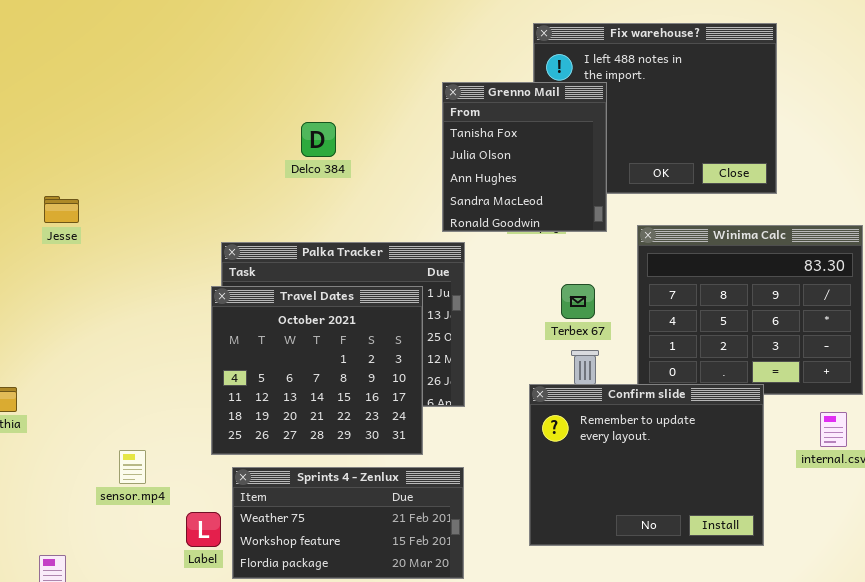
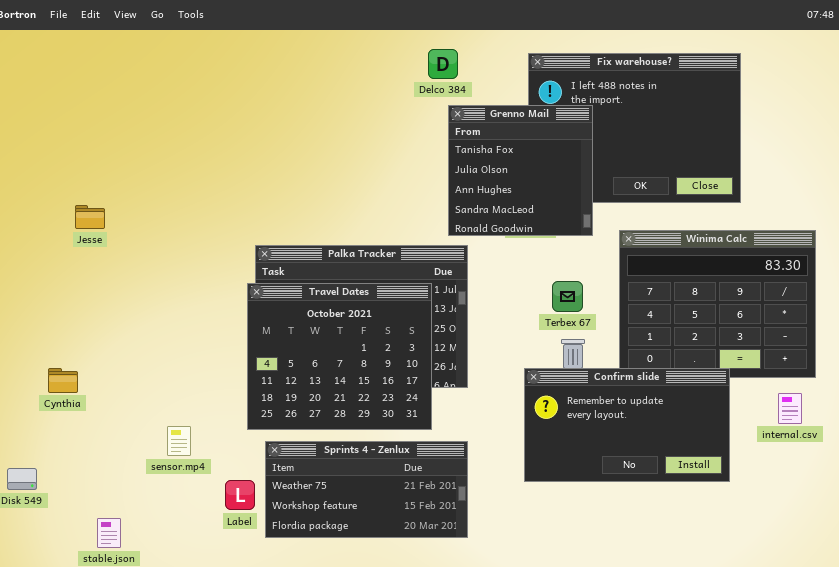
Delco 384: [301,122,336,157] -> [428,49,458,79], moved
Jesse: [44,196,79,223] -> [75,205,105,229], moved
Confirm slide: [529,384,764,546] -> [524,368,730,482], resized

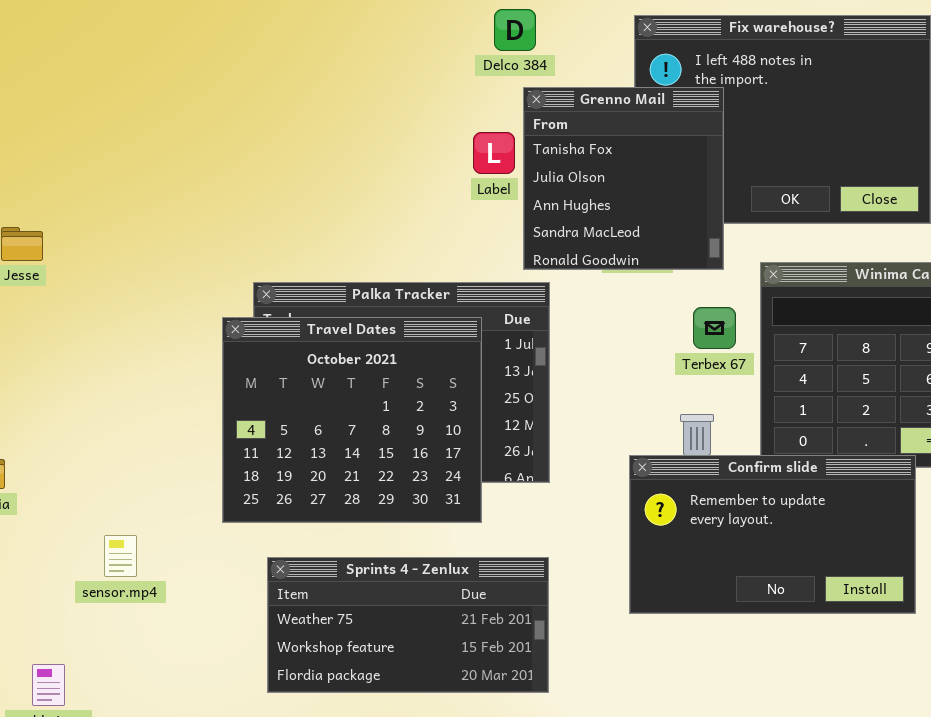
Terbex 67: [552,281,583,312] -> [693,307,736,349], moved
Travel Dates: [247,283,432,430] -> [222,317,482,523], moved
sensor.mp4: [167,426,191,456] -> [104,535,137,577], moved
Label: [225,480,255,510] -> [473,132,515,174], moved

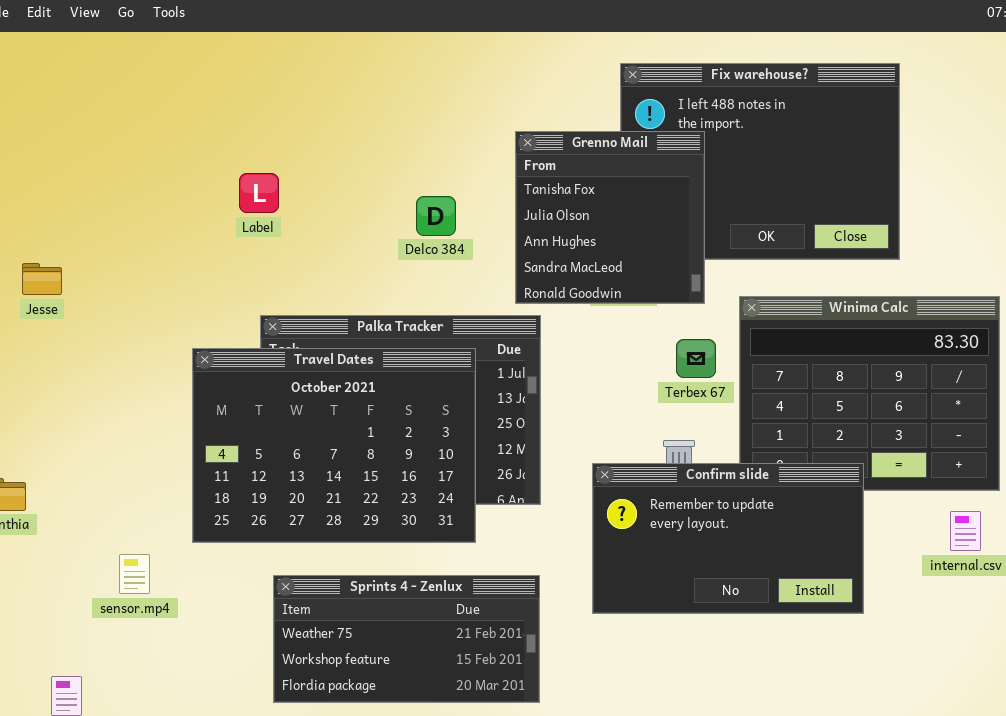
Delco 384: [494,9,536,51] -> [416,196,456,236], moved
Label: [473,132,515,174] -> [239,173,279,213], moved
Travel Dates: [222,317,482,523] -> [192,348,476,543], resized
Confirm slide: [629,455,916,614] -> [592,463,864,614], moved

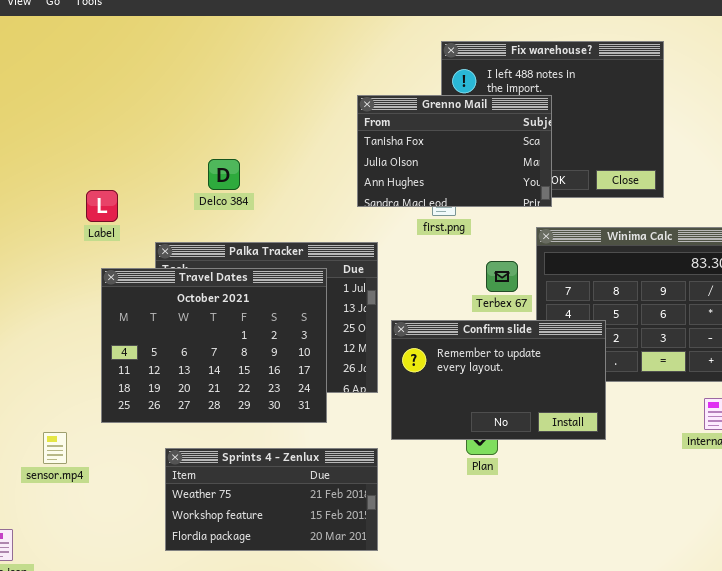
Grenno Mail: [515,131,705,304] -> [357,95,552,207], resized
Label: [239,173,279,213] -> [86,190,118,222], moved
Delco 384: [416,196,456,236] -> [208,159,240,190], moved
Confirm slide: [592,463,864,614] -> [391,320,606,440], moved

